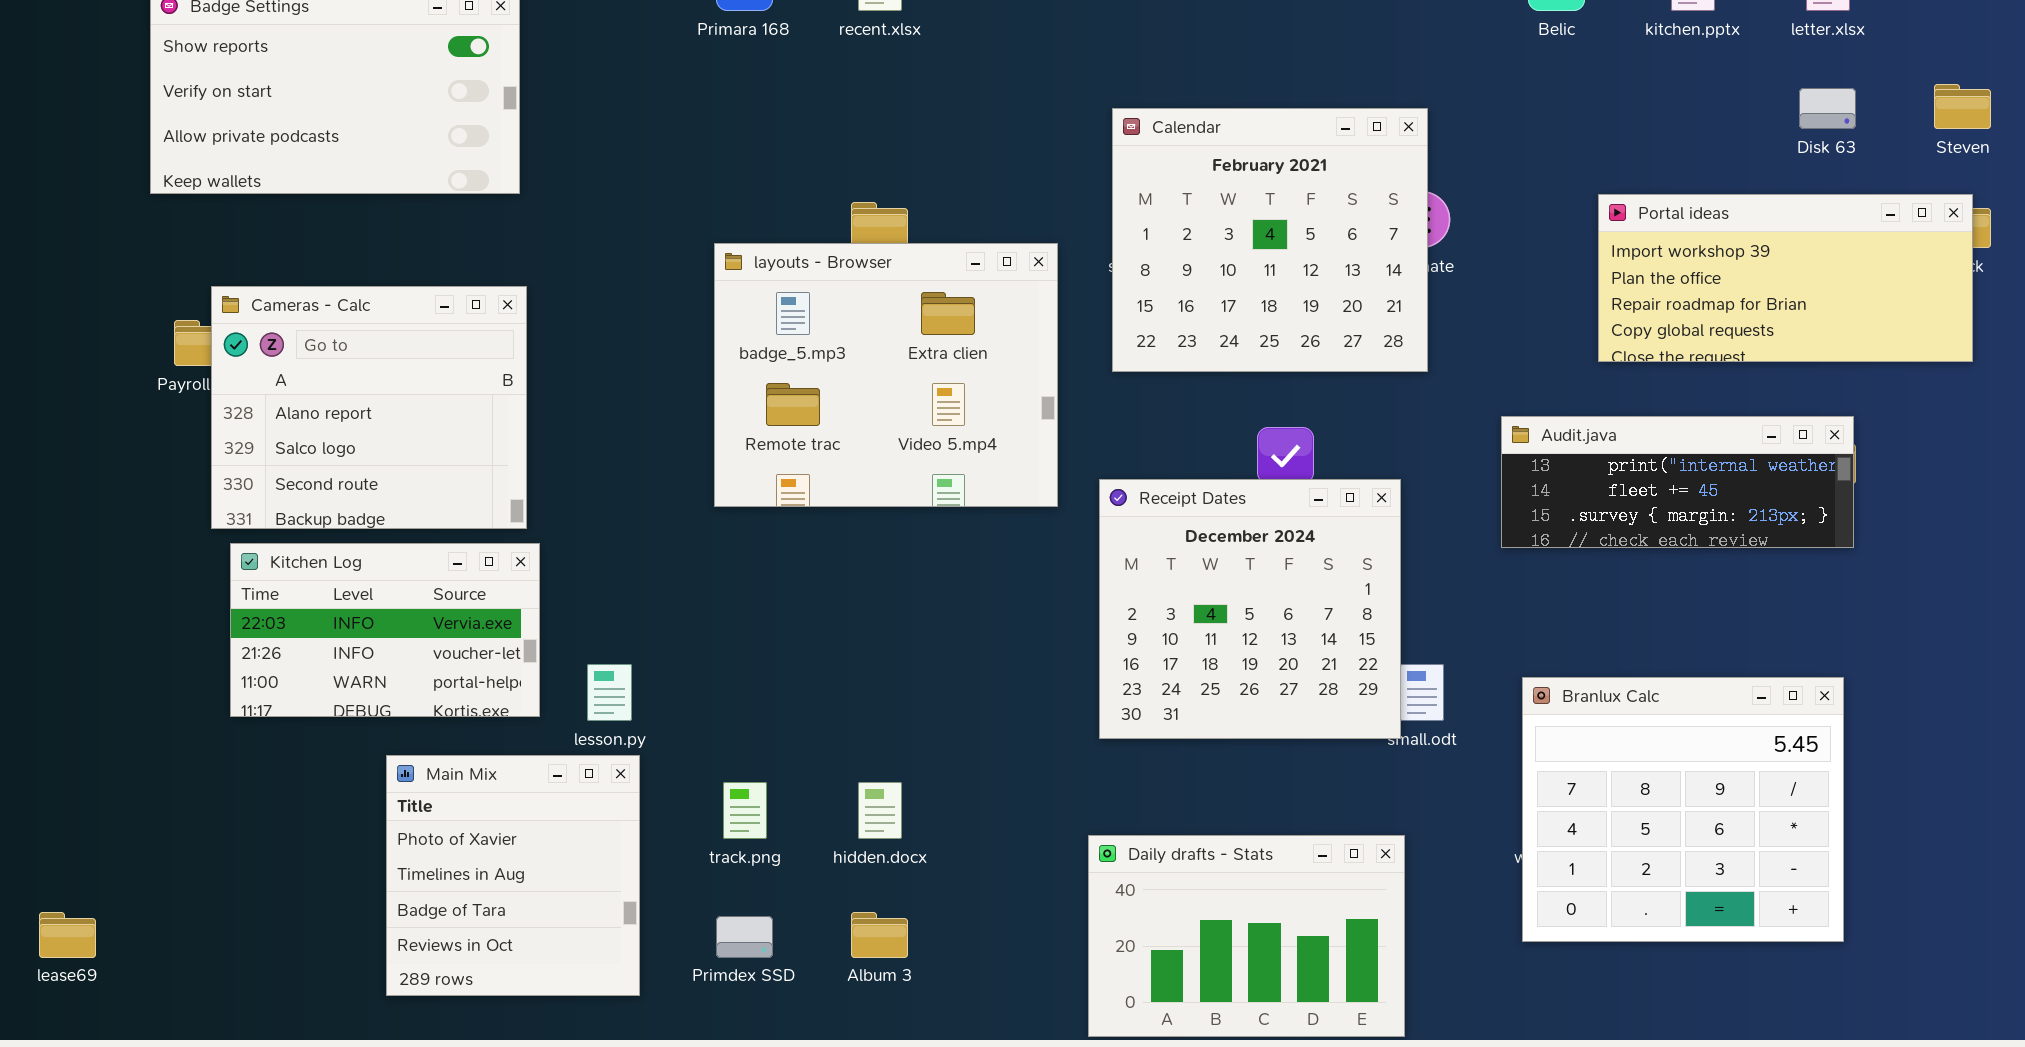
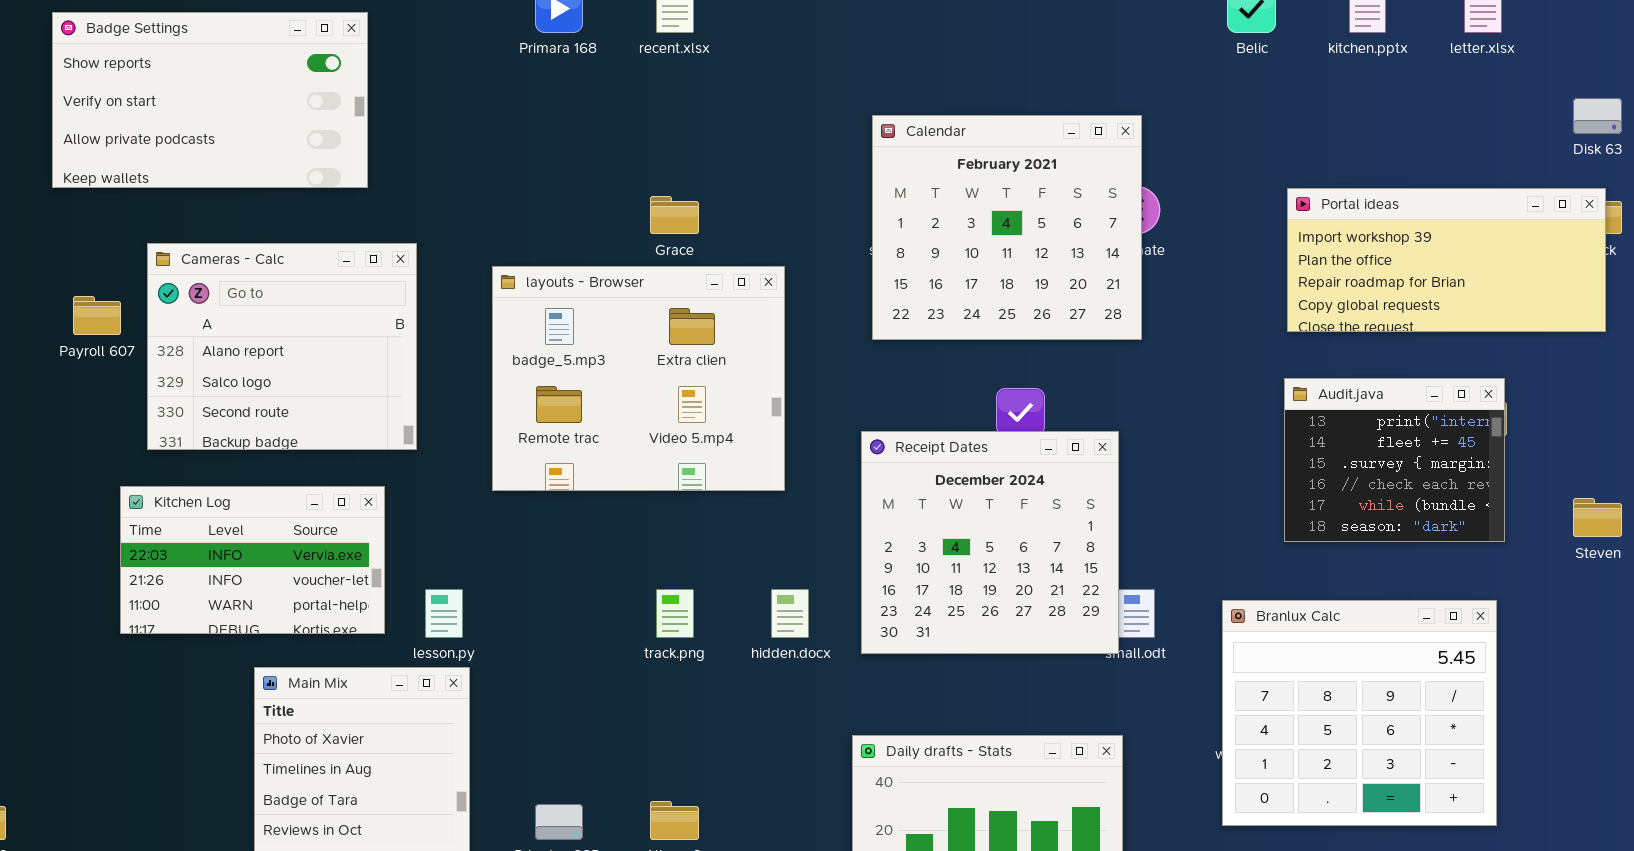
Steven: [1934,84,1991,129] -> [1573,498,1622,537], moved
Disk 63: [1799,88,1856,129] -> [1573,98,1622,134], moved
layouts - Browser: [714,243,1058,507] -> [492,266,785,491], moved
Cameras - Calc: [211,286,527,529] -> [147,243,417,450], moved
Audit.java: [1501,416,1854,548] -> [1284,378,1505,542], resized
track.png: [723,782,767,839] -> [656,589,694,638], moved
hidden.docx: [858,782,902,839] -> [771,589,809,638], moved

